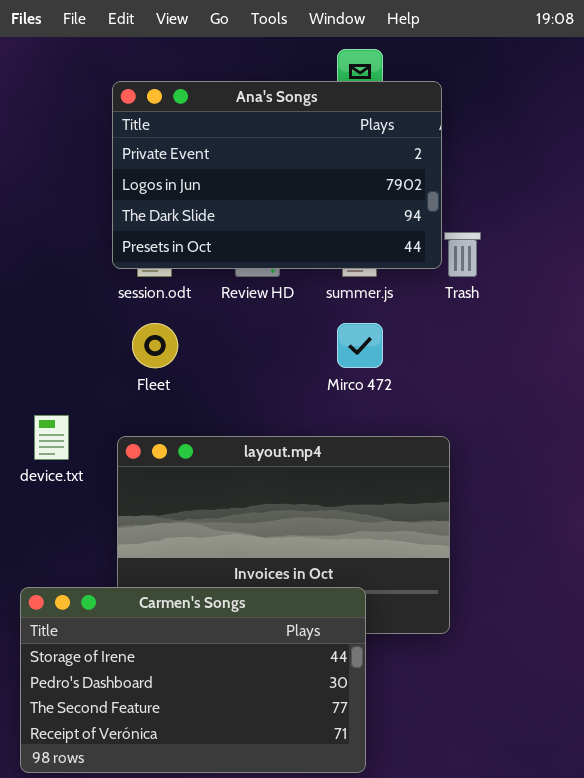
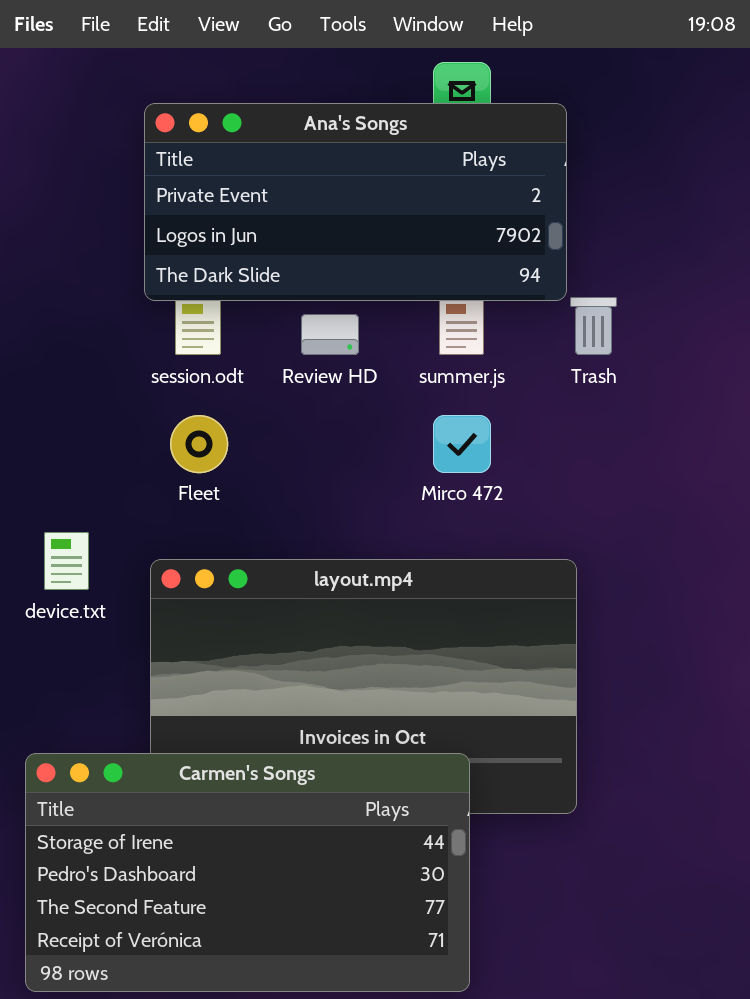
Ana's Songs: [112,81,442,269] -> [144,103,567,301], resized

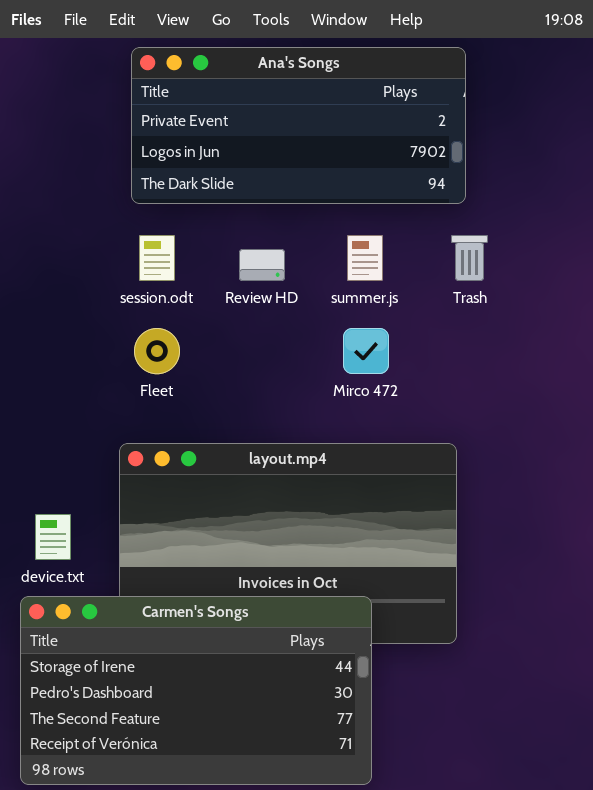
Ana's Songs: [144,103,567,301] -> [131,47,466,204], moved
device.txt: [44,532,89,590] -> [35,514,71,560], moved

